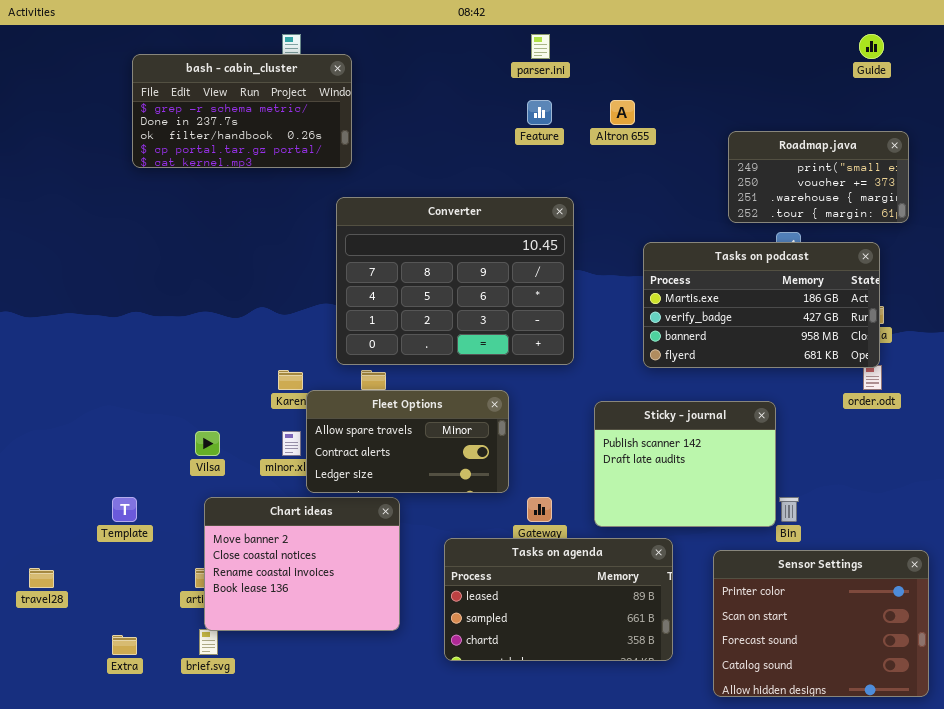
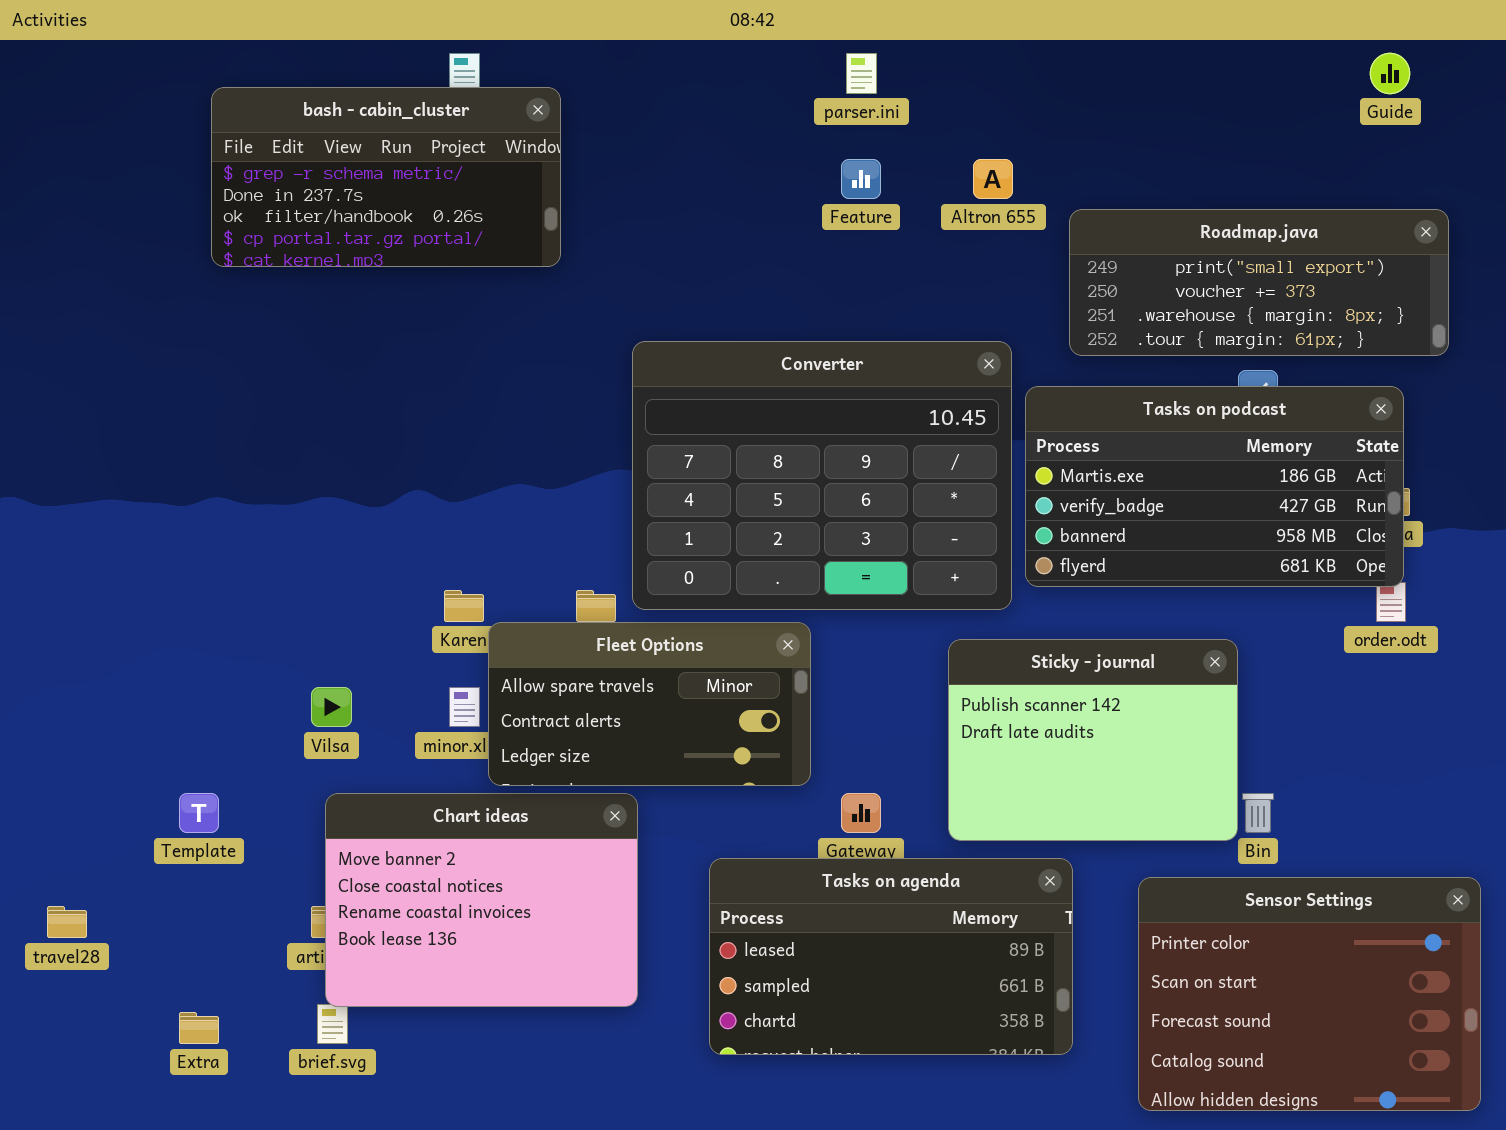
Roadmap.java: [728,131,909,223] -> [1069,209,1449,356], resized
Converter: [336,197,574,365] -> [632,341,1012,610], moved

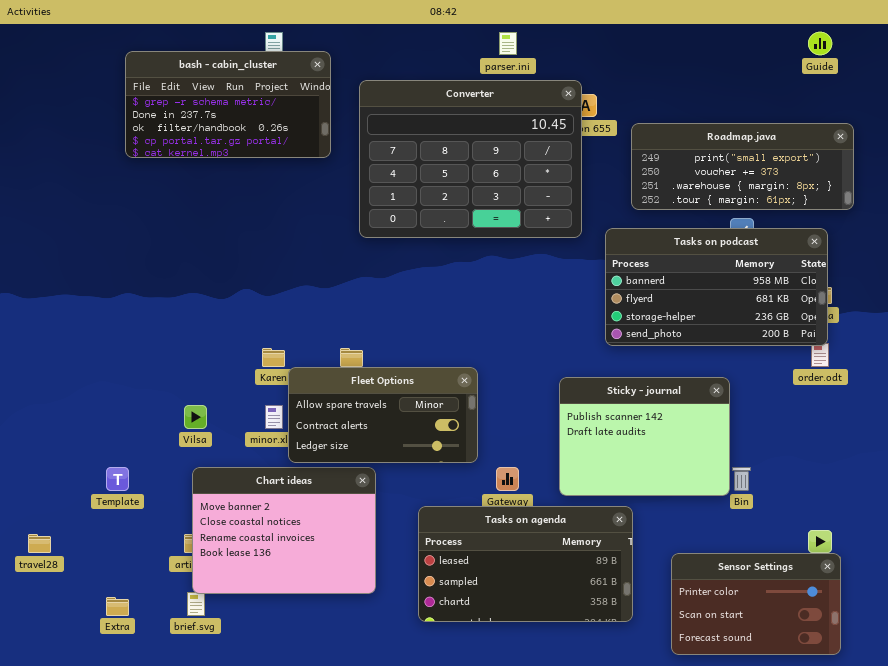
Converter: [632,341,1012,610] -> [359,80,582,238], moved
Tasks on podcast: [1025,386,1404,587] -> [605,228,828,346], scrolled down 2 rows
Sensor Settings: [1138,877,1481,1111] -> [671,553,841,655], resized

